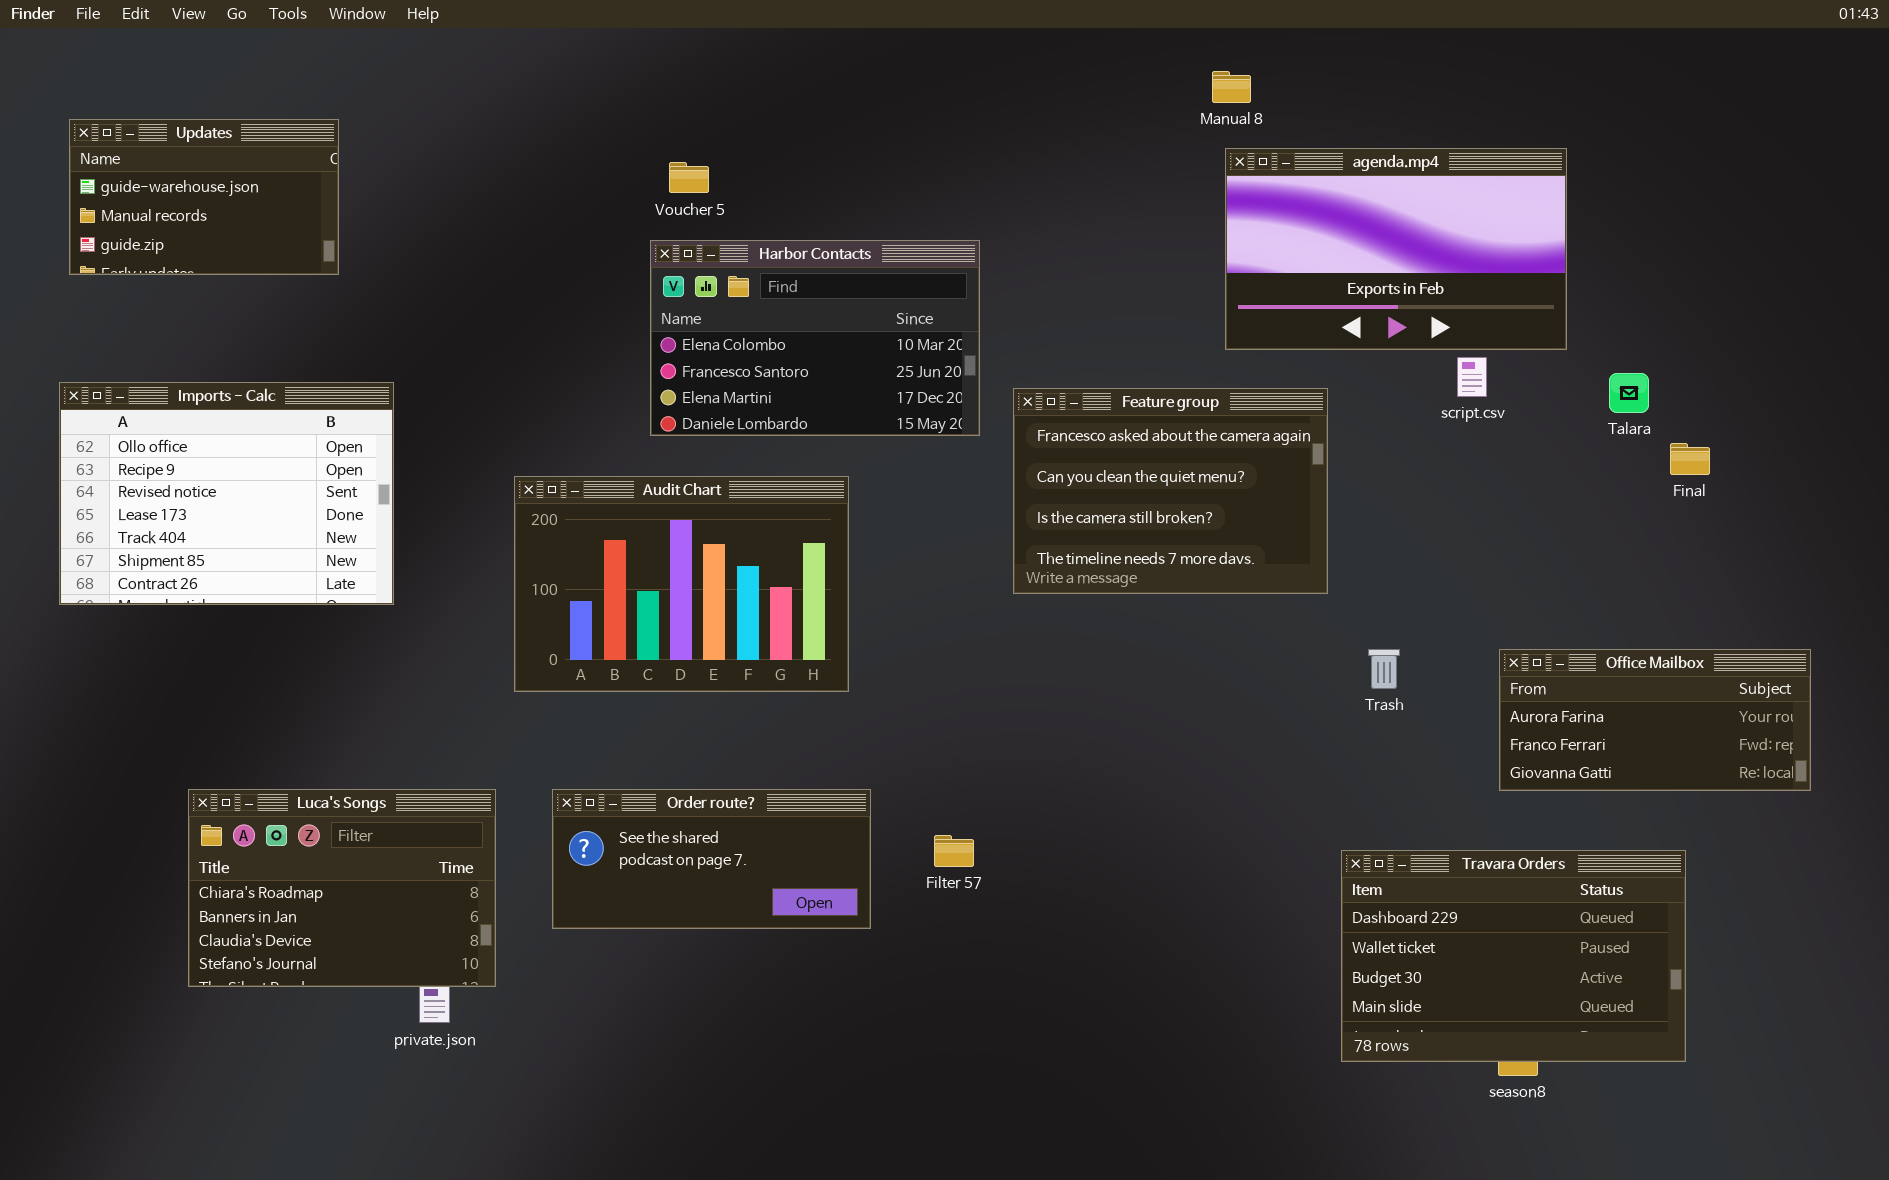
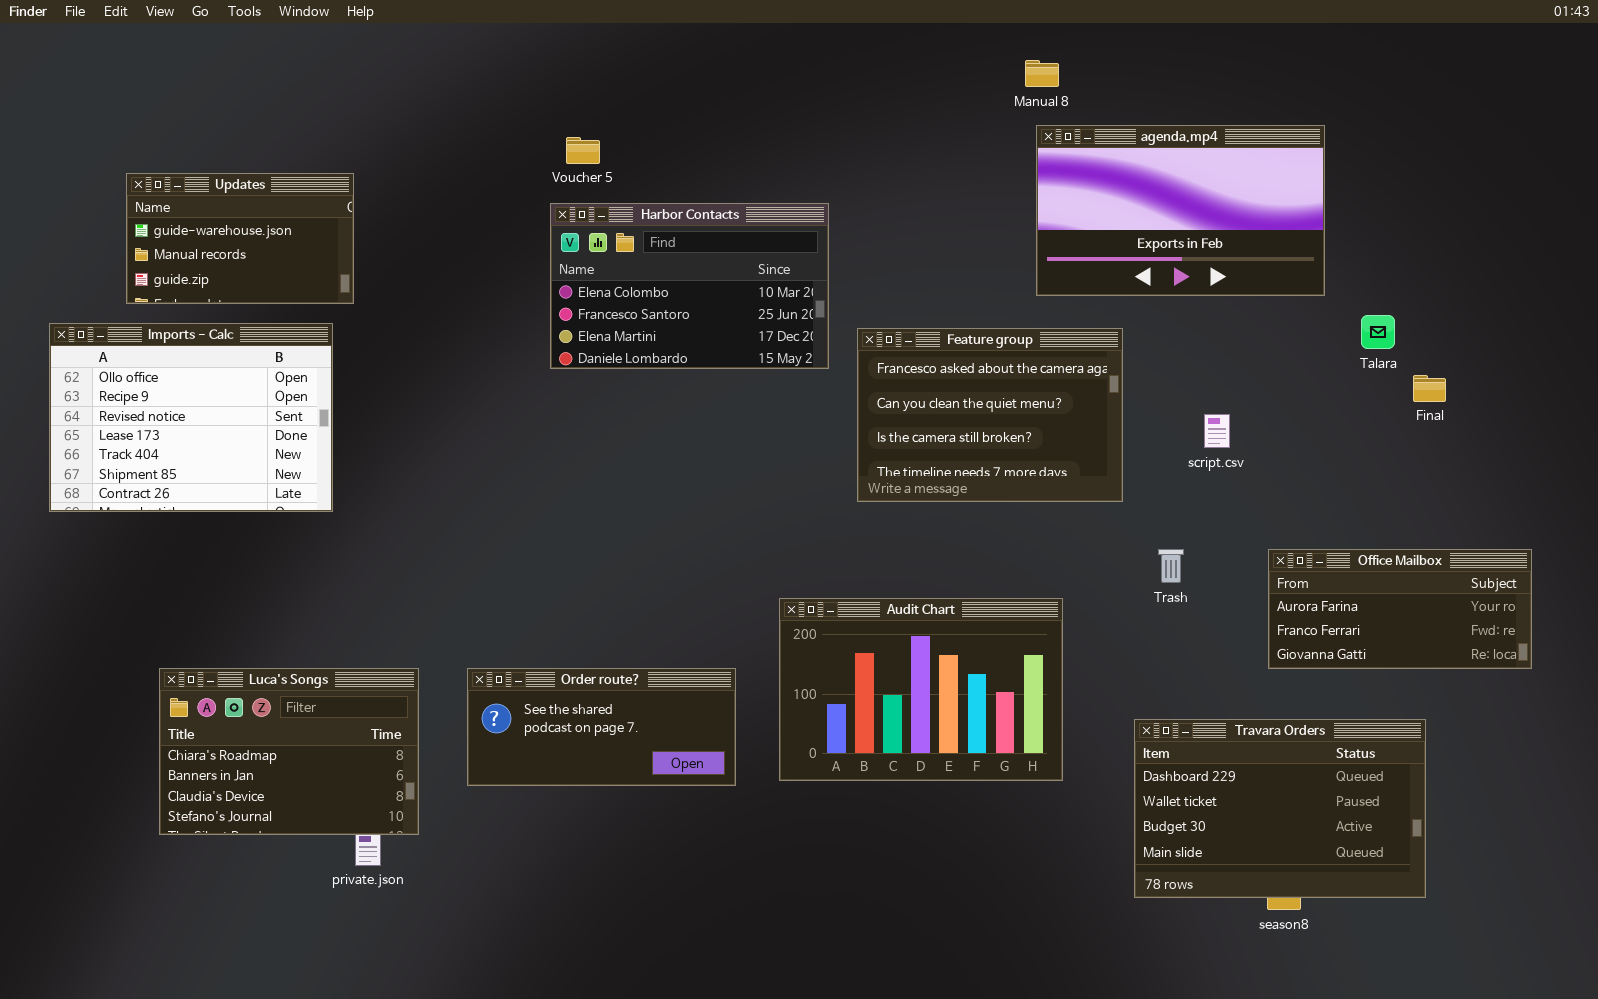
Updates: [69,119,339,275] -> [126,173,354,304], moved
script.csv: [1457,357,1487,397] -> [1204,414,1230,448], moved
Audit Chart: [514,476,849,692] -> [779,598,1063,781], moved

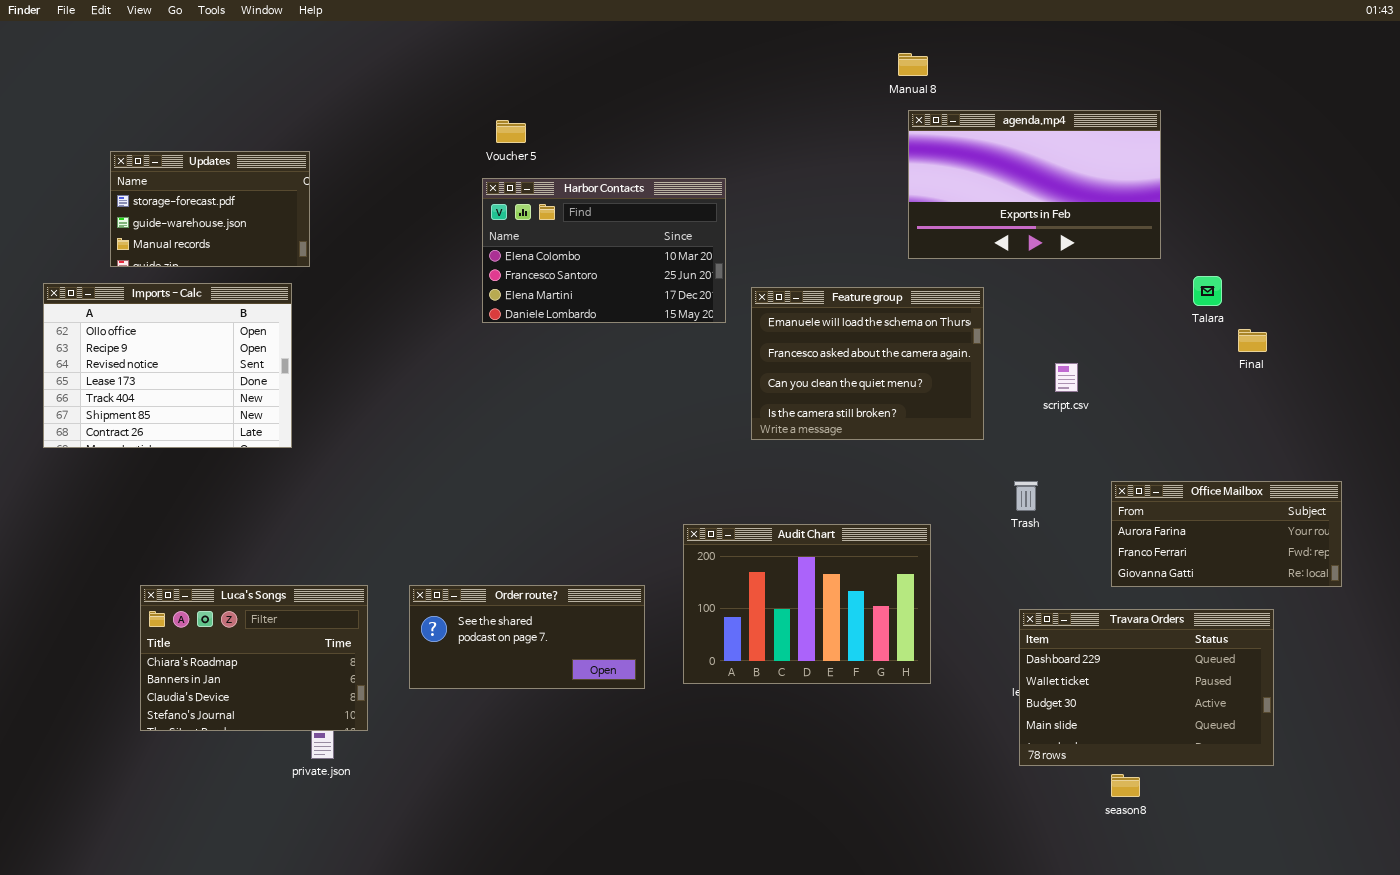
Updates: [126,173,354,304] -> [110,151,310,267], scrolled up 1 row
Feature group: [857,328,1123,502] -> [751,287,984,440], scrolled up 1 row
Travara Orders: [1134,719,1426,898] -> [1019,609,1274,766], moved

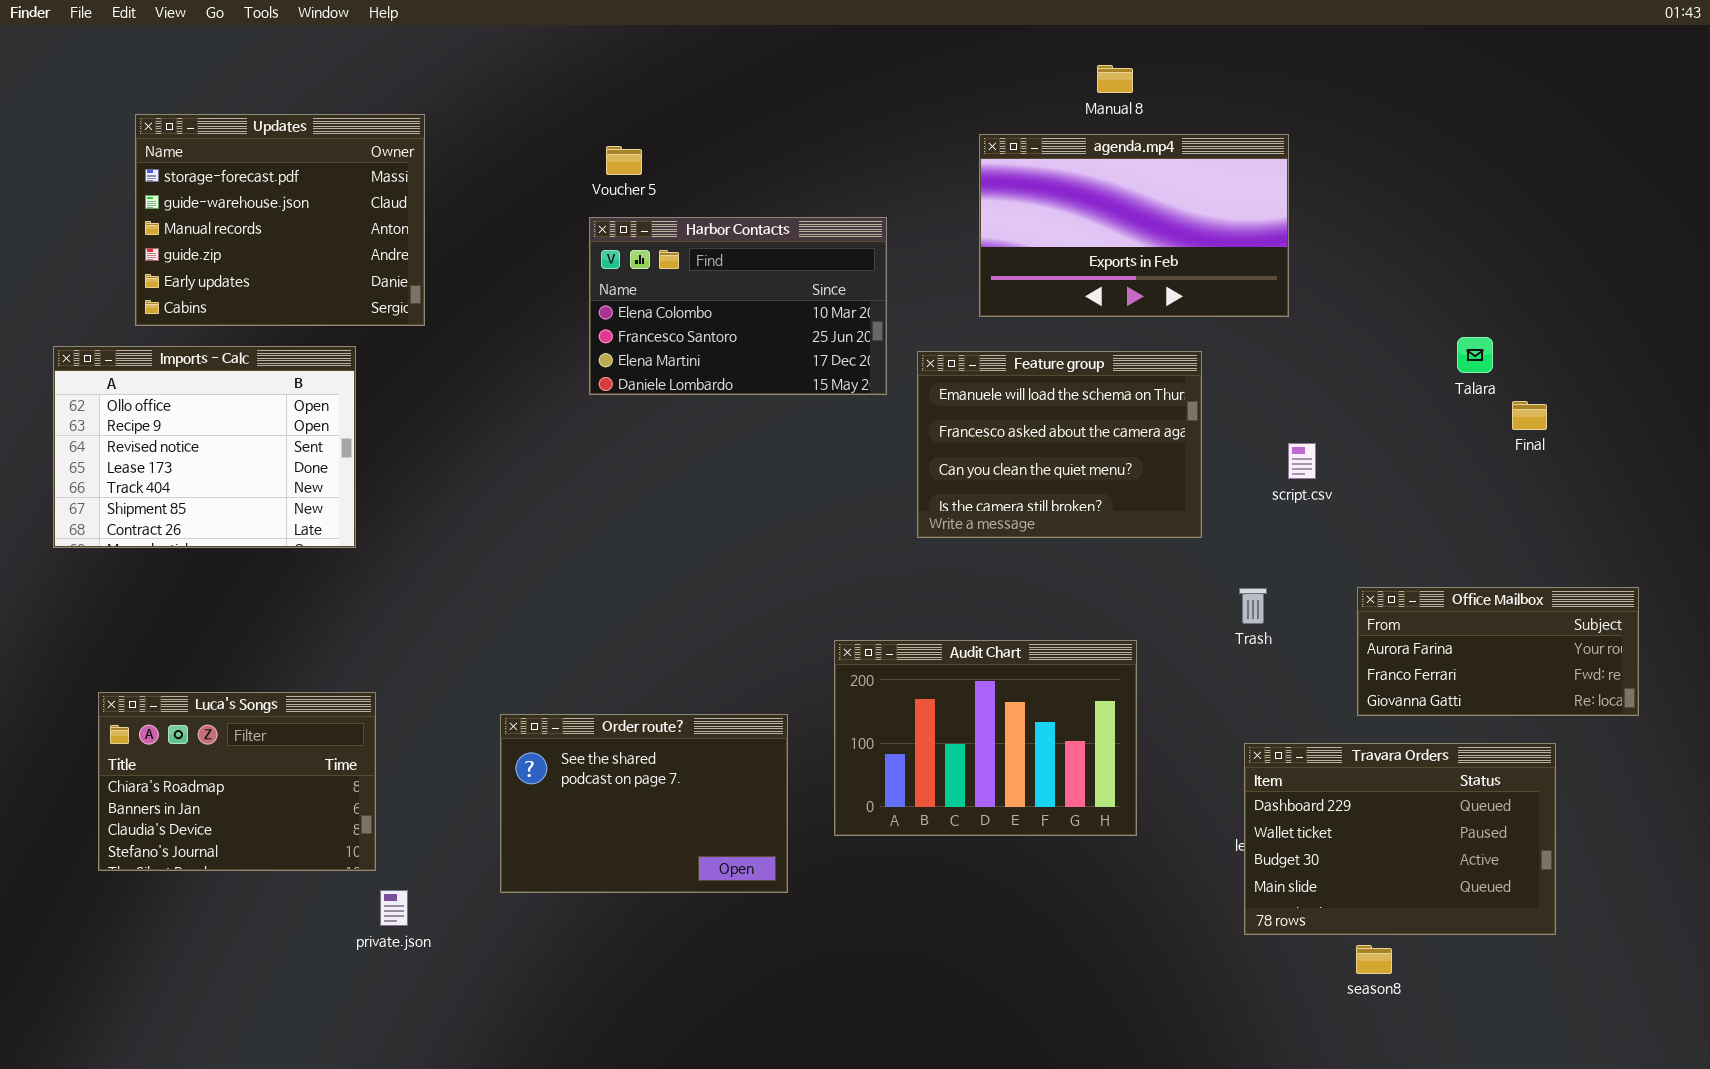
agenda.mp4: [908,110,1161,259] -> [979,134,1289,317], moved
Updates: [110,151,310,267] -> [135,114,425,326], resized
Luca's Songs: [140,585,368,731] -> [98,692,376,871], moved
Order route?: [409,585,645,689] -> [500,714,788,893], resized

